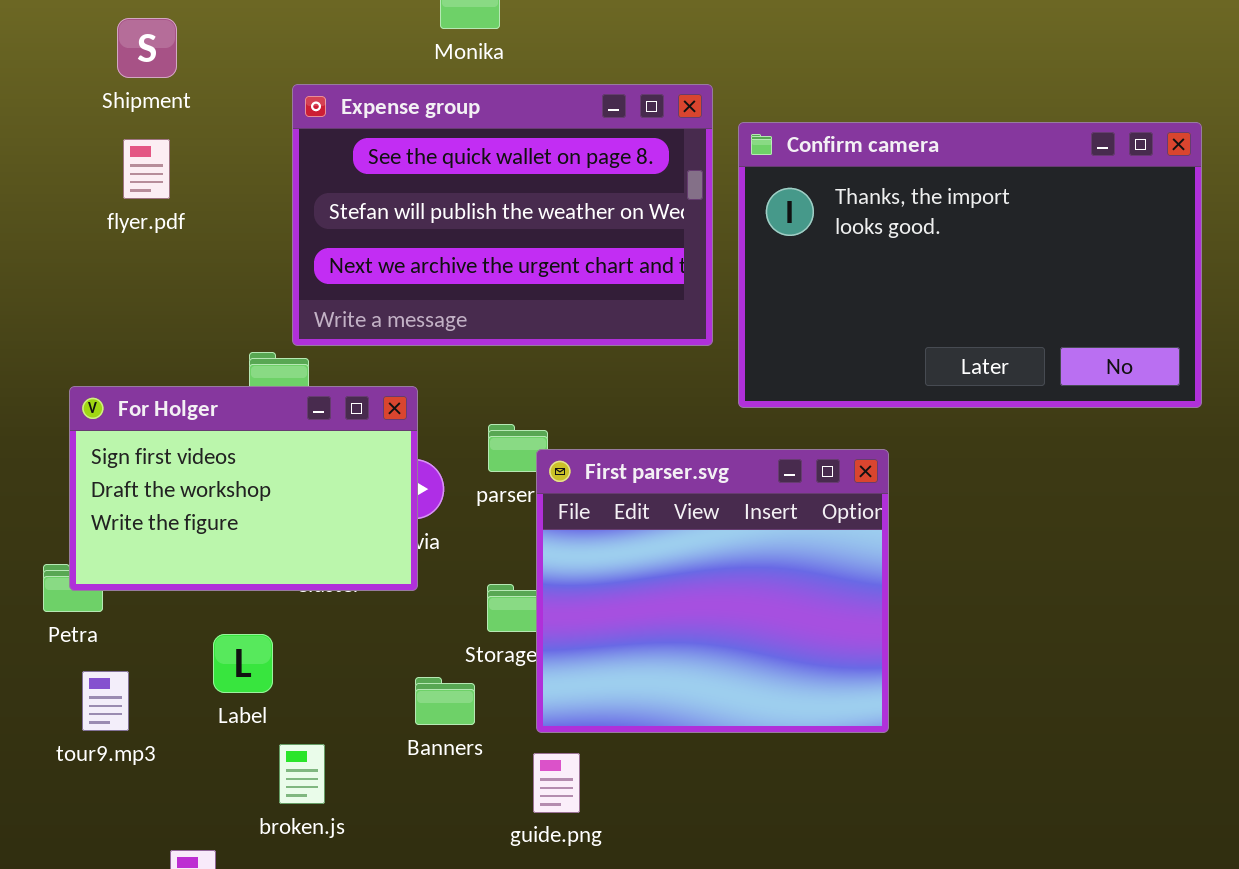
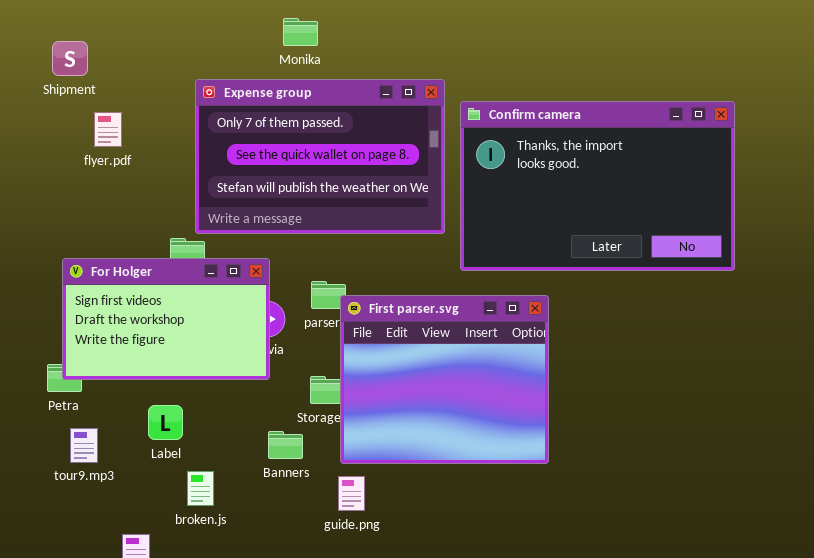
Shipment: [117,18,177,78] -> [52,41,88,76], moved
Expense group: [292,84,713,346] -> [195,79,445,234], scrolled up 1 row

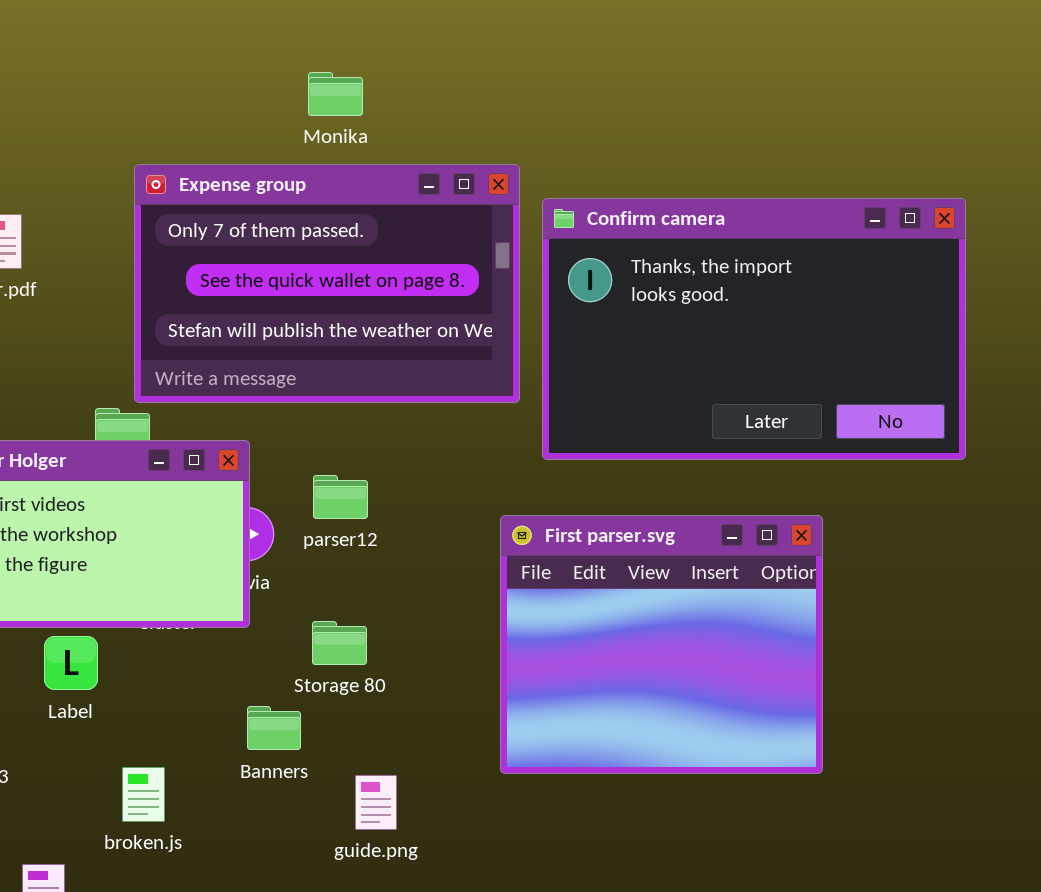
Monika: [283,18,318,46] -> [308,72,363,116], moved
First parser.svg: [340,295,549,464] -> [500,515,823,774], moved
Label: [148,405,183,440] -> [44,636,98,690], moved

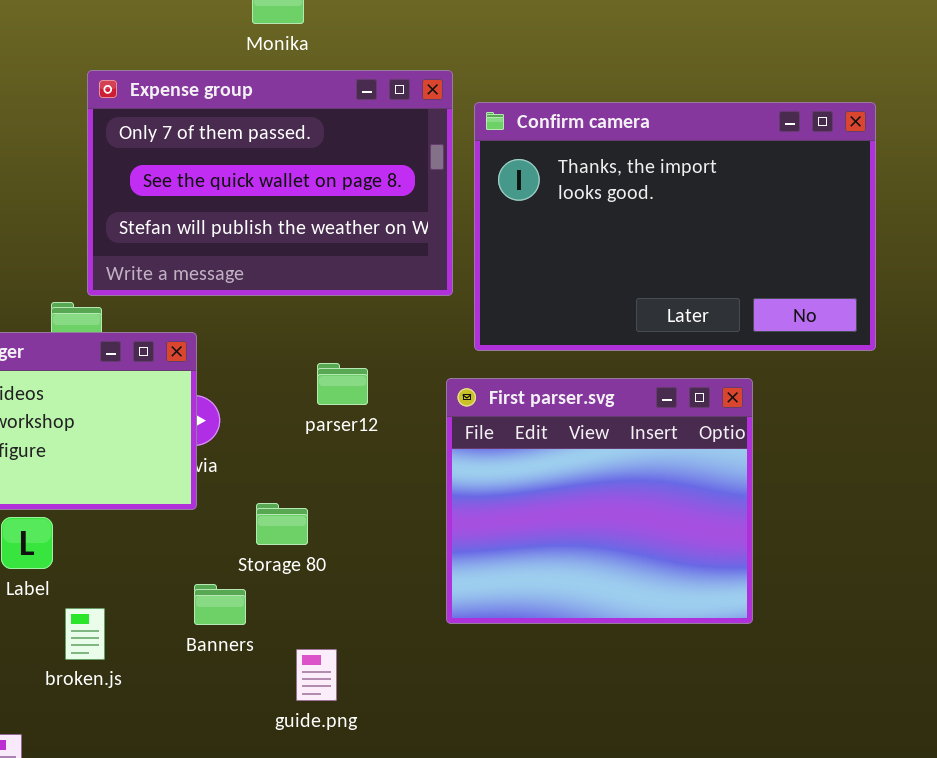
parser12: [313,475,368,519] -> [317,363,368,405], moved
First parser.svg: [500,515,823,774] -> [446,378,753,624], moved
broken.js: [122,767,165,822] -> [65,608,105,660], moved

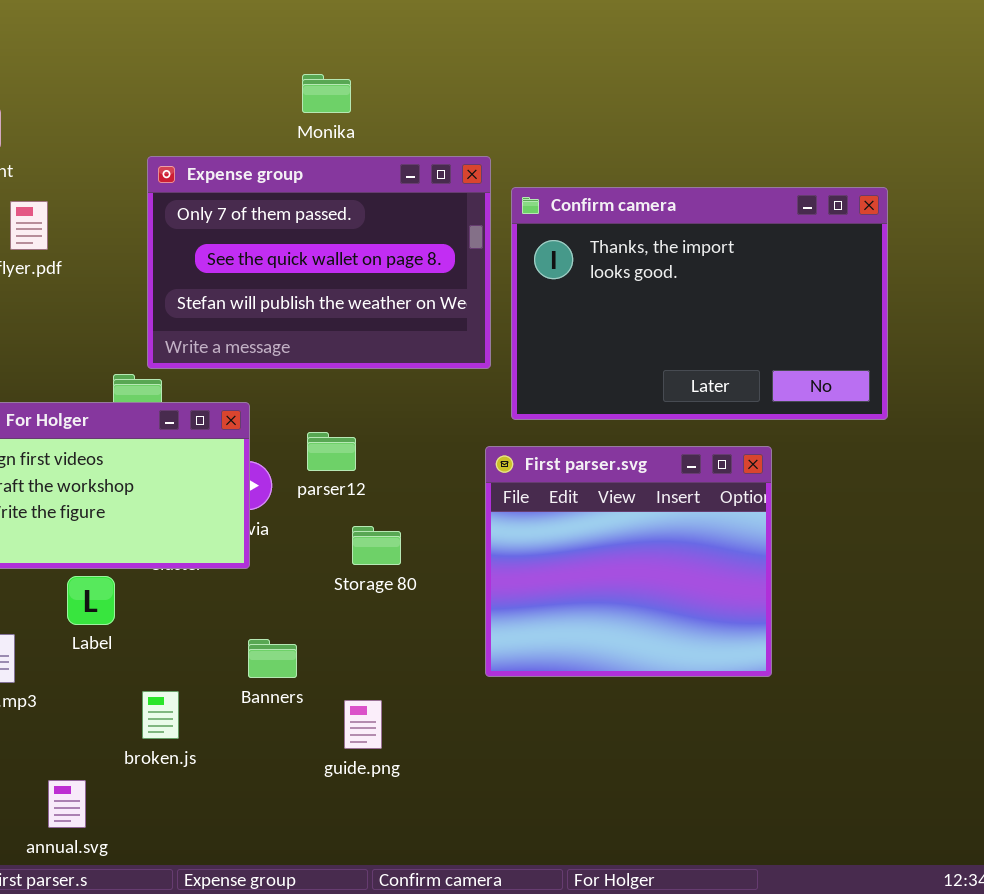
parser12: [317,363,368,405] -> [307,432,356,471], moved
Storage 80: [256,503,308,545] -> [352,526,401,565], moved
broken.js: [65,608,105,660] -> [142,691,179,739], moved

